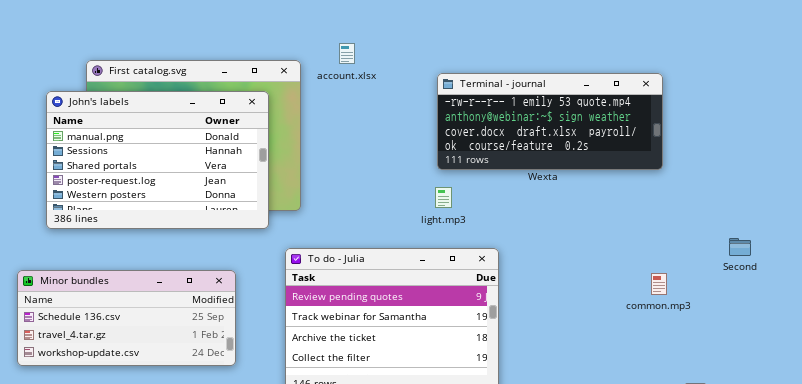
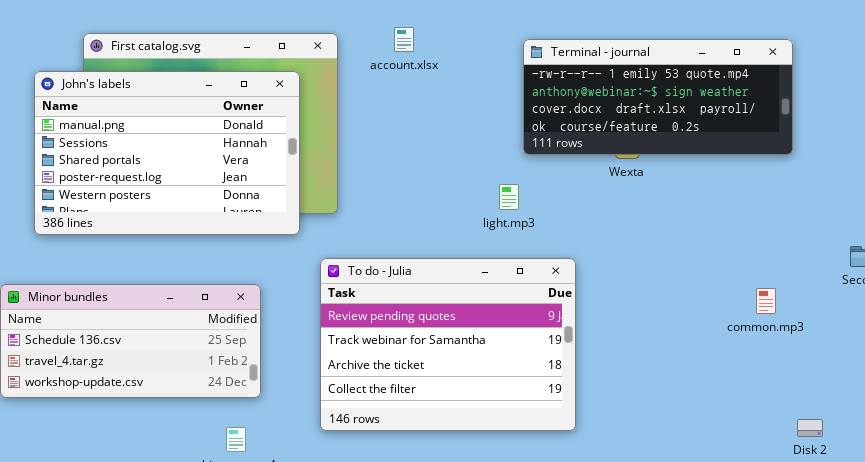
account.xlsx: [339,43,355,64] -> [394,27,414,52], moved
Terminal - journal: [437,73,663,170] -> [523,39,793,155], moved

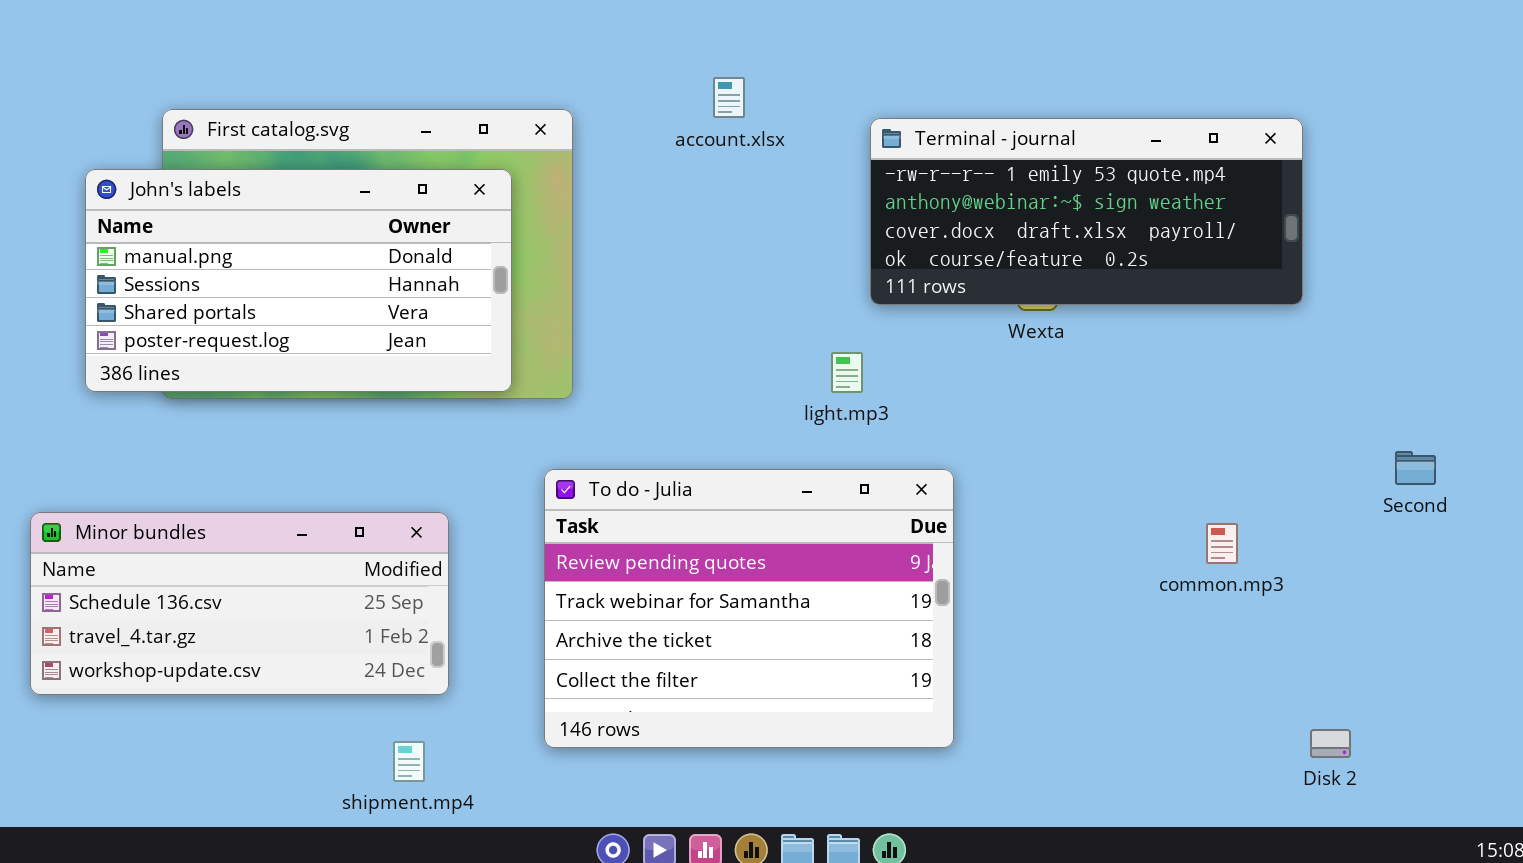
account.xlsx: [394,27,414,52] -> [713,77,745,118], moved
John's labels: [34,71,300,235] -> [85,169,512,392], resized
common.mp3: [756,288,776,314] -> [1206,523,1238,564], moved

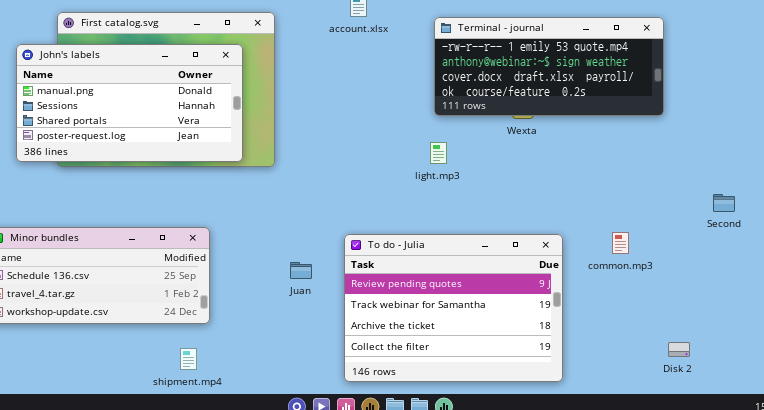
light.mp3: [831,352,863,393] -> [430,142,447,164], moved
To do - Julia: [544,469,954,748] -> [344,234,563,382], moved

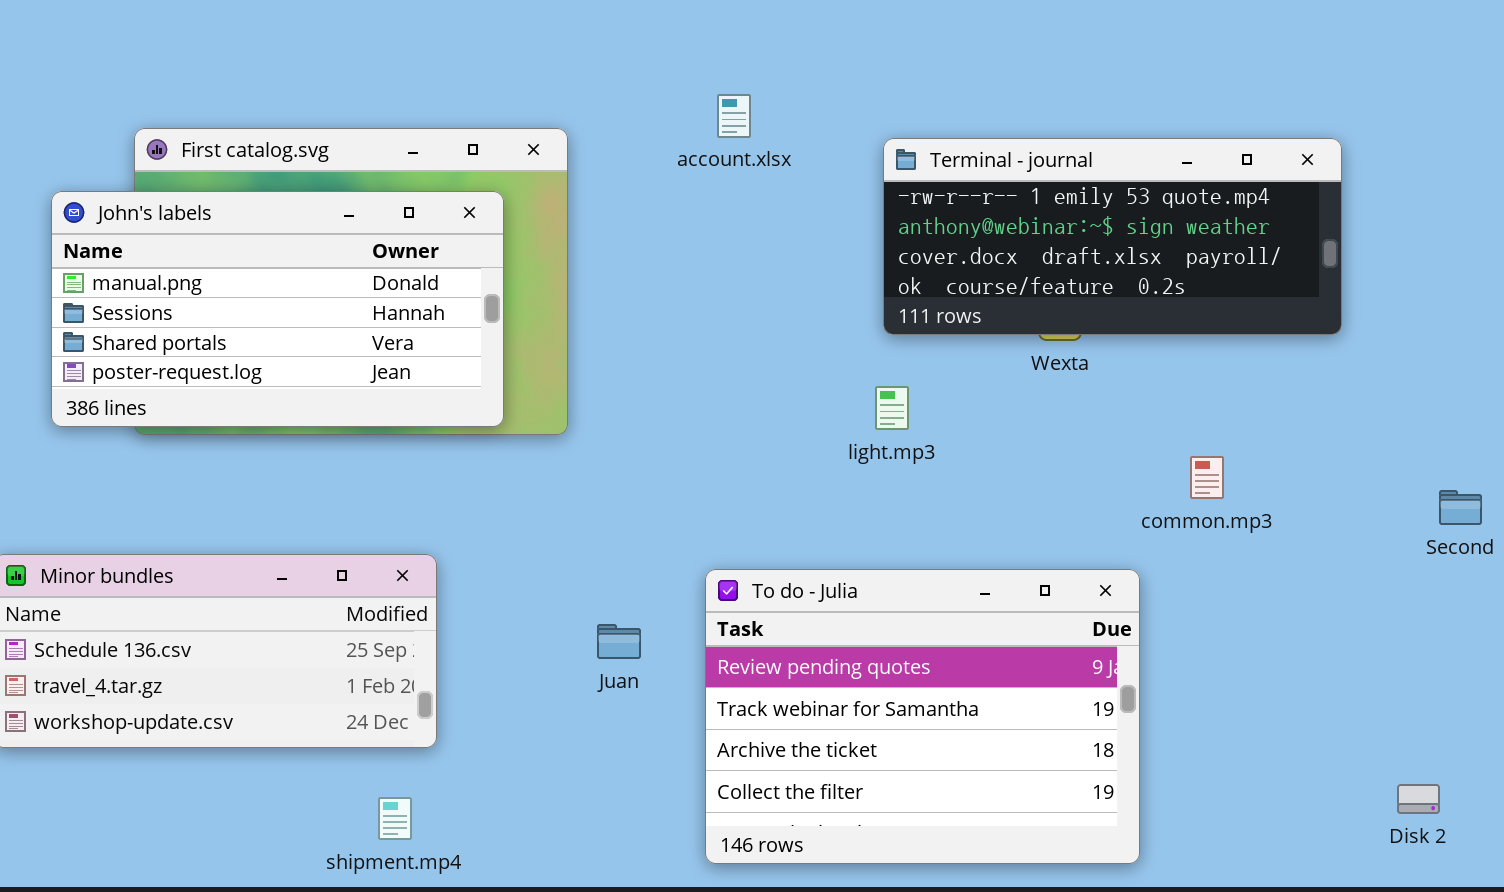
common.mp3: [612,232,629,254] -> [1190,456,1224,499], moved
Disk 2: [668,342,690,357] -> [1397,784,1440,814], moved

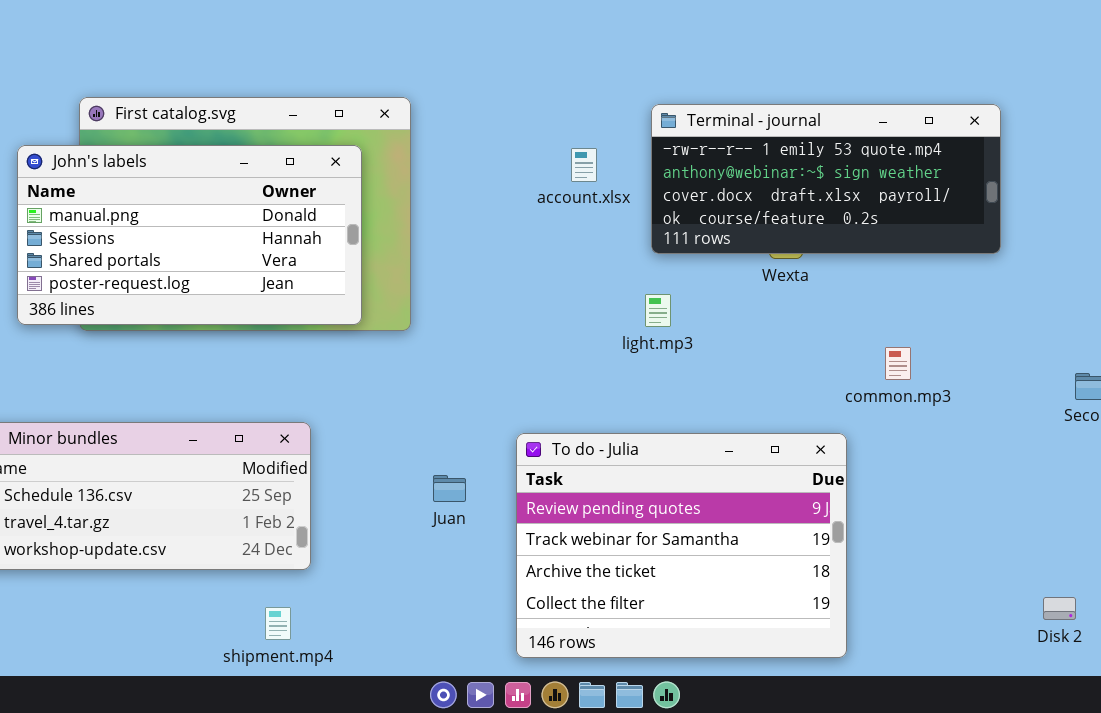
account.xlsx: [717,94,751,138] -> [571,148,597,182], moved

